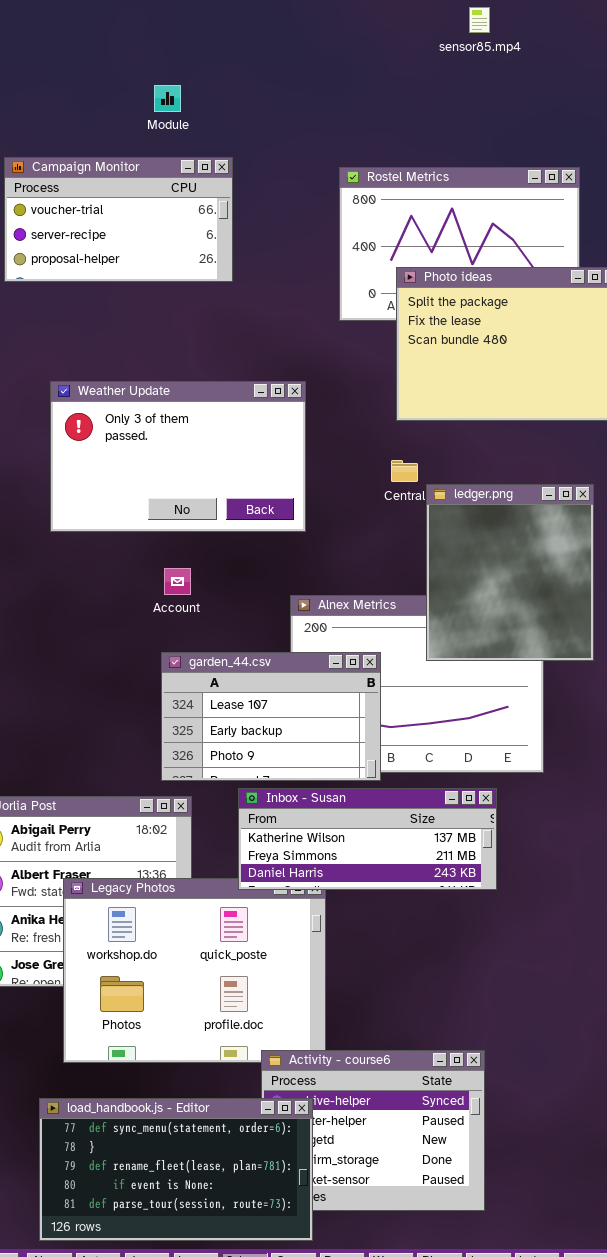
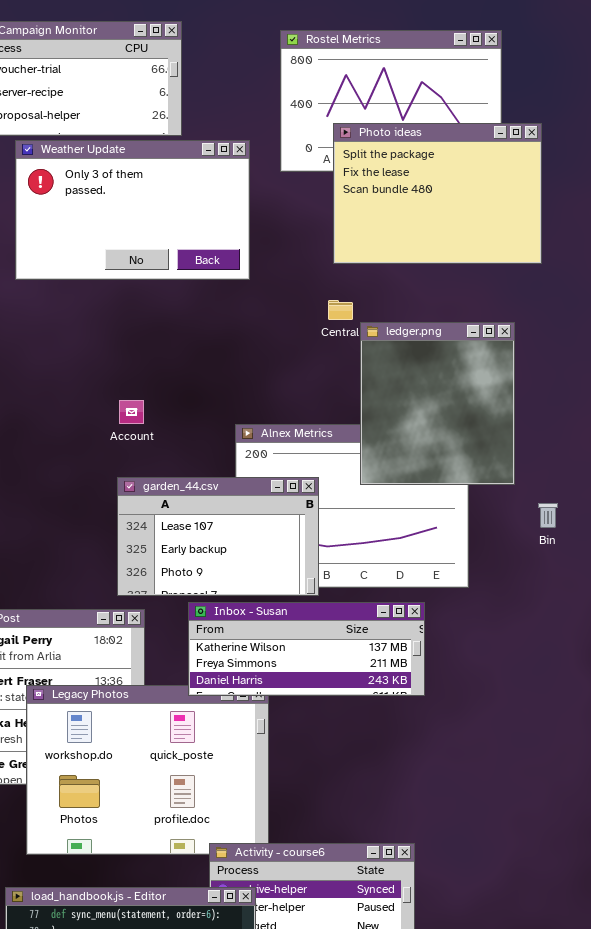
Weather Update: [50,381,306,532] -> [15,140,250,280], moved

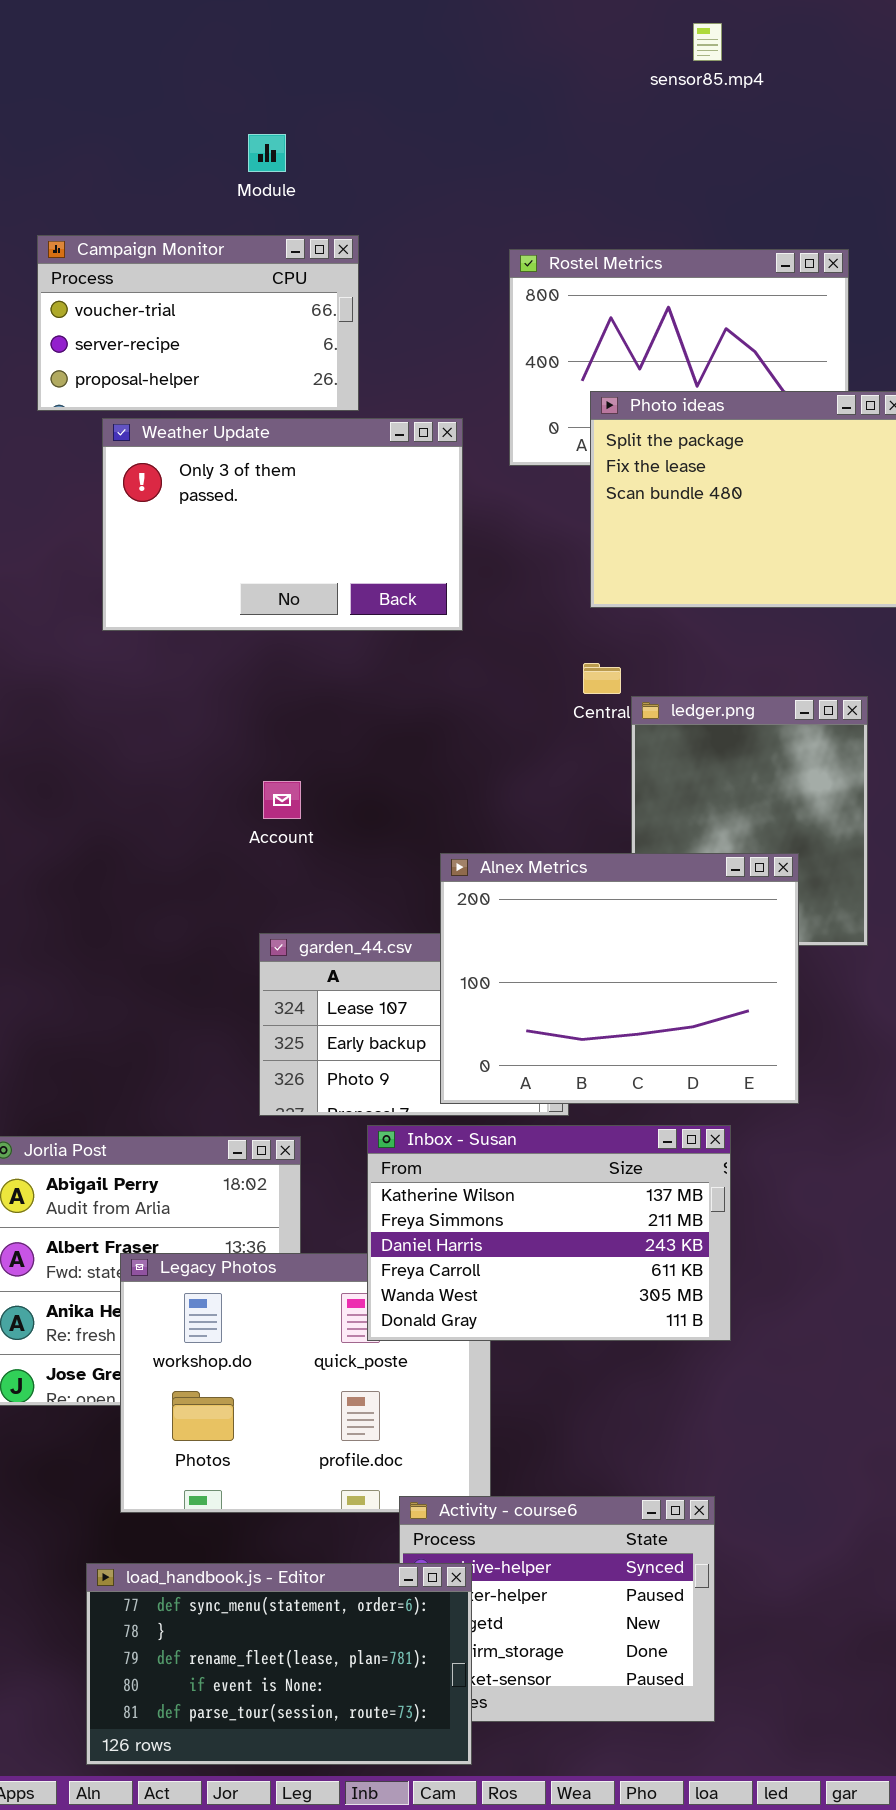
Account: [119,400,144,424] -> [263,781,301,819], moved
Alnex Metrics: [235,424,469,588] -> [440,853,799,1104], raised
Inbox - Susan: [188,602,425,696] -> [367,1125,731,1341], resized

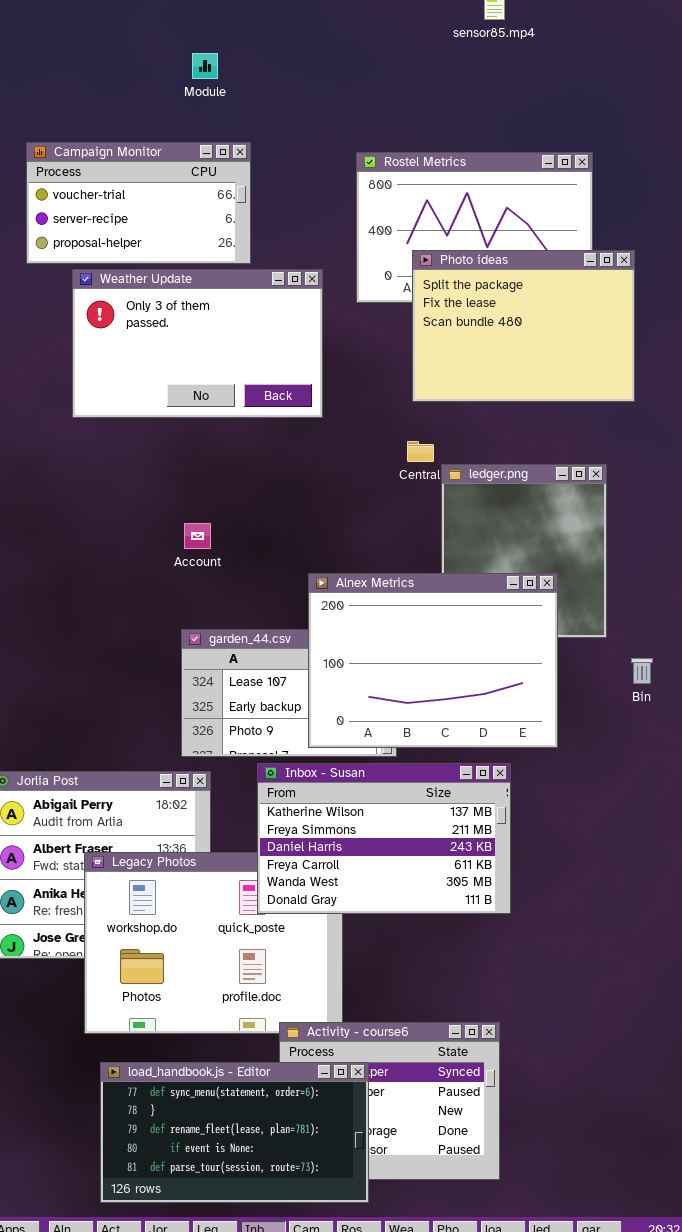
Module: [248,134,286,172] -> [192,53,218,79], moved
load_handbook.js - Editor: [86,1563,472,1765] -> [100,1062,369,1203], moved

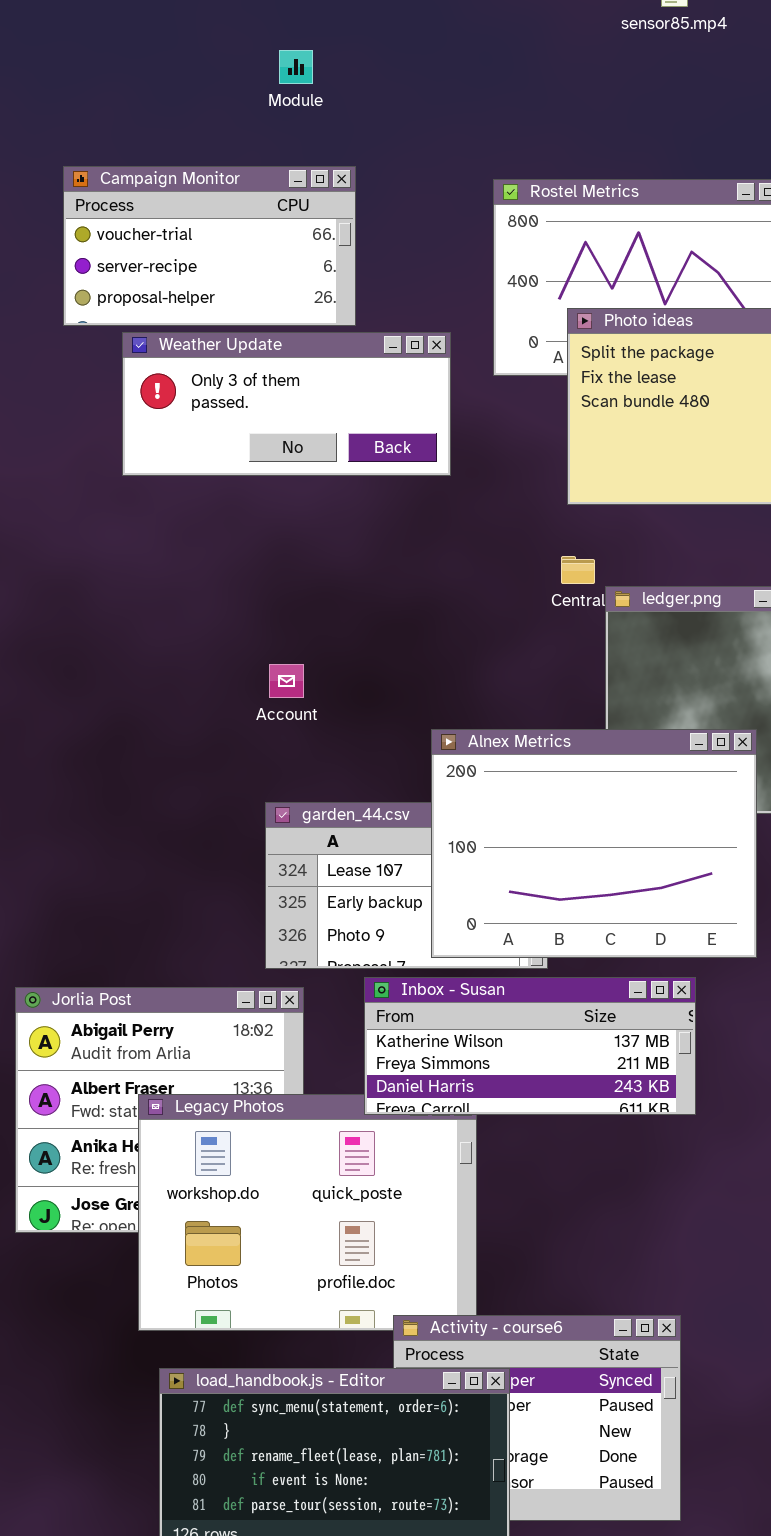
Weather Update: [72,269,323,418] -> [122,332,451,476], resized
Inbox - Susan: [257,763,511,914] -> [364,977,696,1115], resized

